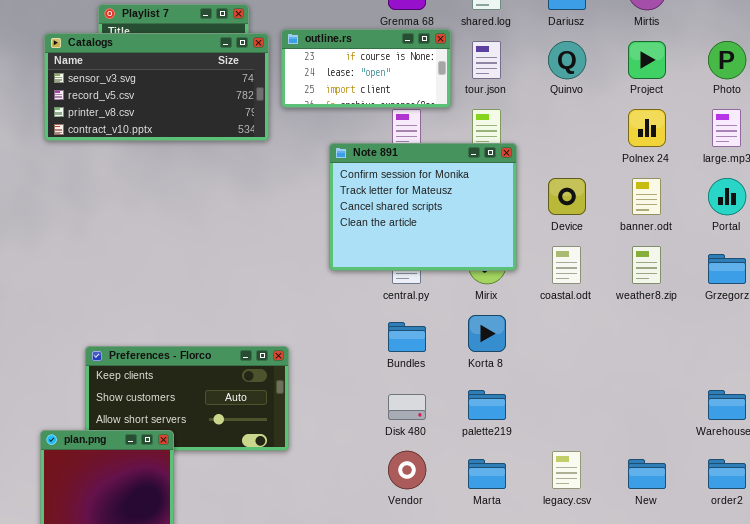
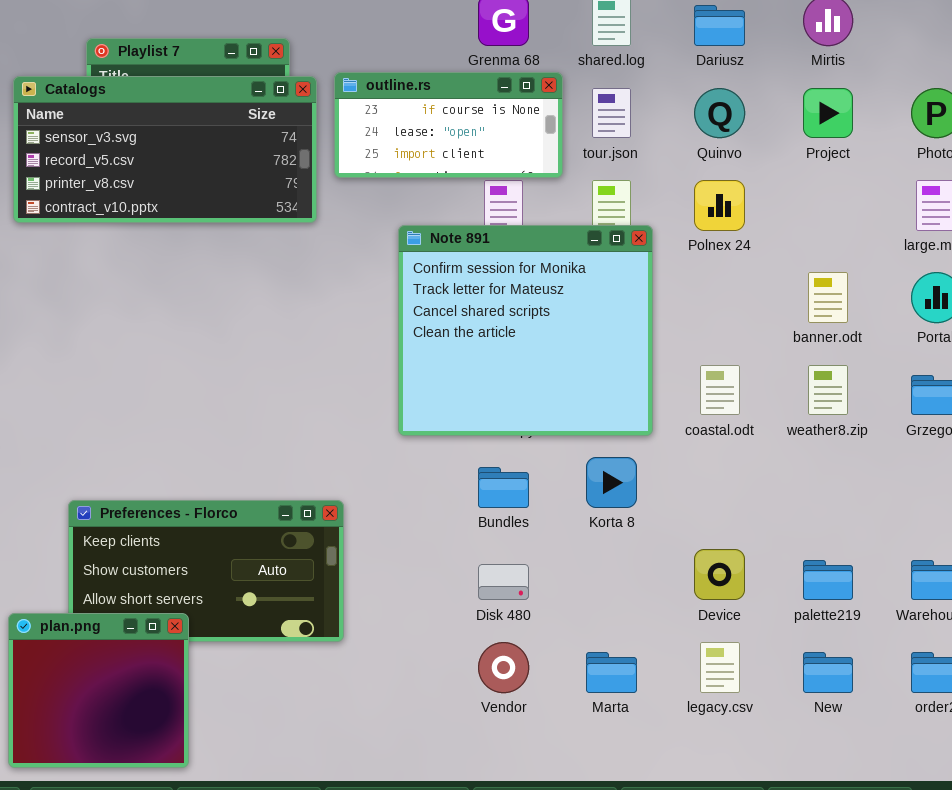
Polnex 24: [628,109,666,147] -> [694,180,745,231], moved
Note 891: [329,143,517,271] -> [398,225,653,436], resized
Device: [548,178,586,215] -> [694,549,745,600], moved
palette219: [468,390,506,420] -> [803,560,853,600], moved

